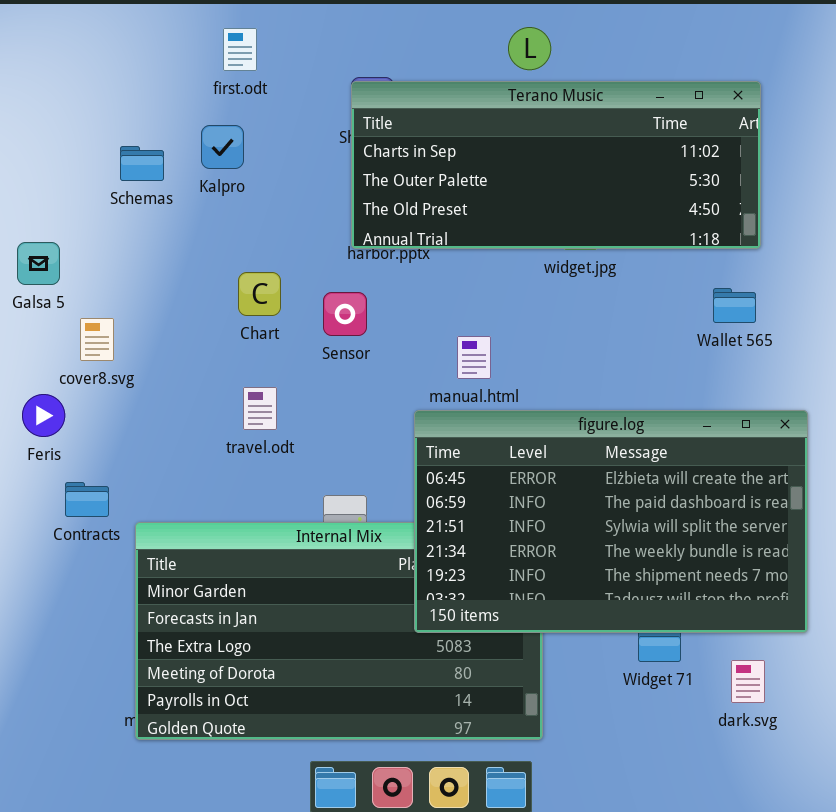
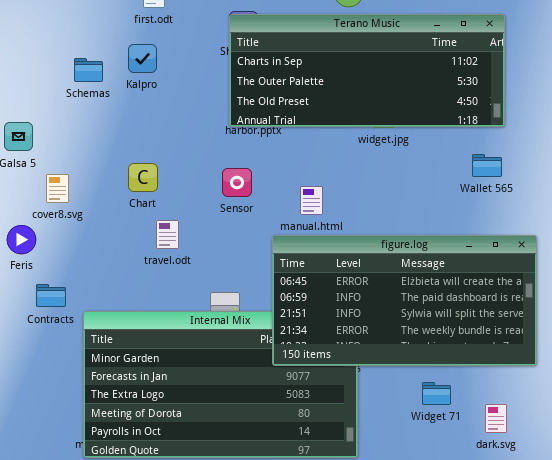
Chart: [238,272,281,316] -> [128,163,158,192], moved
Sensor: [323,292,367,336] -> [222,168,252,197], moved
figure.log: [414,410,808,633] -> [272,235,537,366], resized

